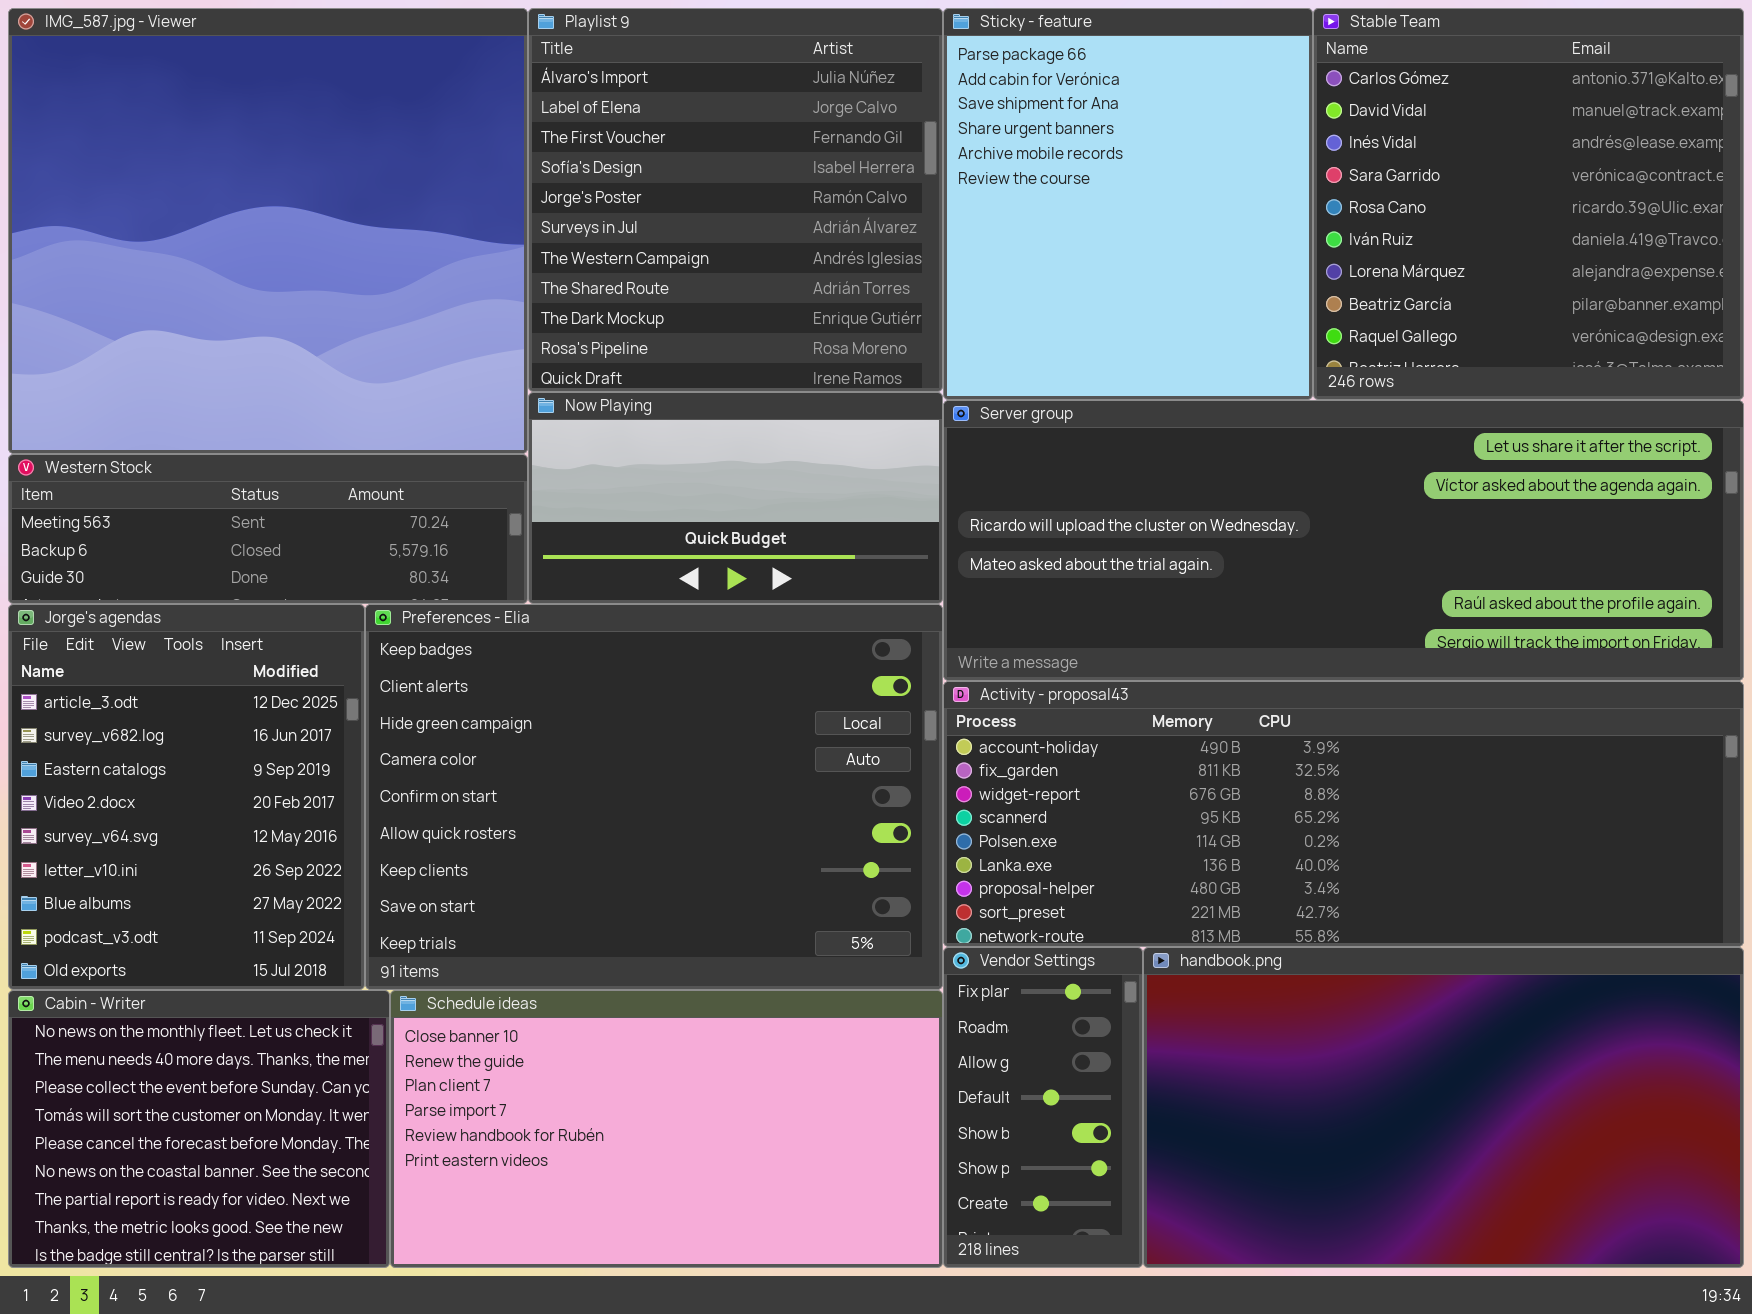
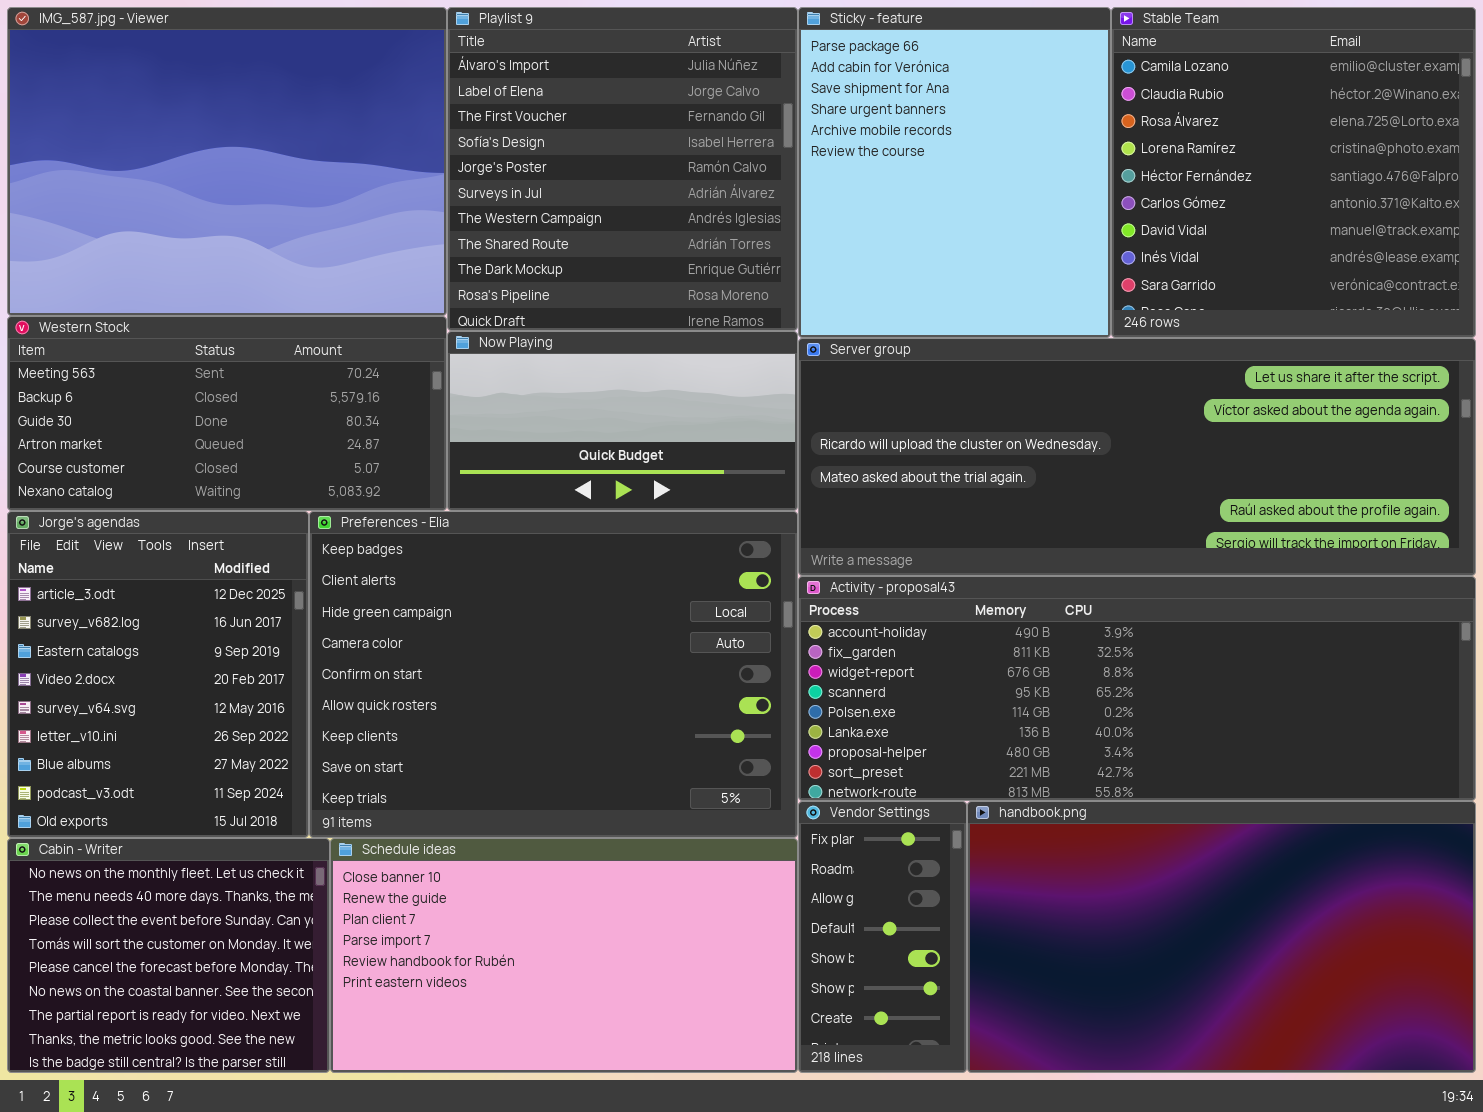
IMG_587.jpg - Viewer: [8,8,528,454] -> [7,7,447,316], resized
Stable Team: [1313,8,1744,400] -> [1111,7,1476,338], scrolled up 5 rows
Western Stock: [8,454,528,604] -> [7,316,447,511], resized

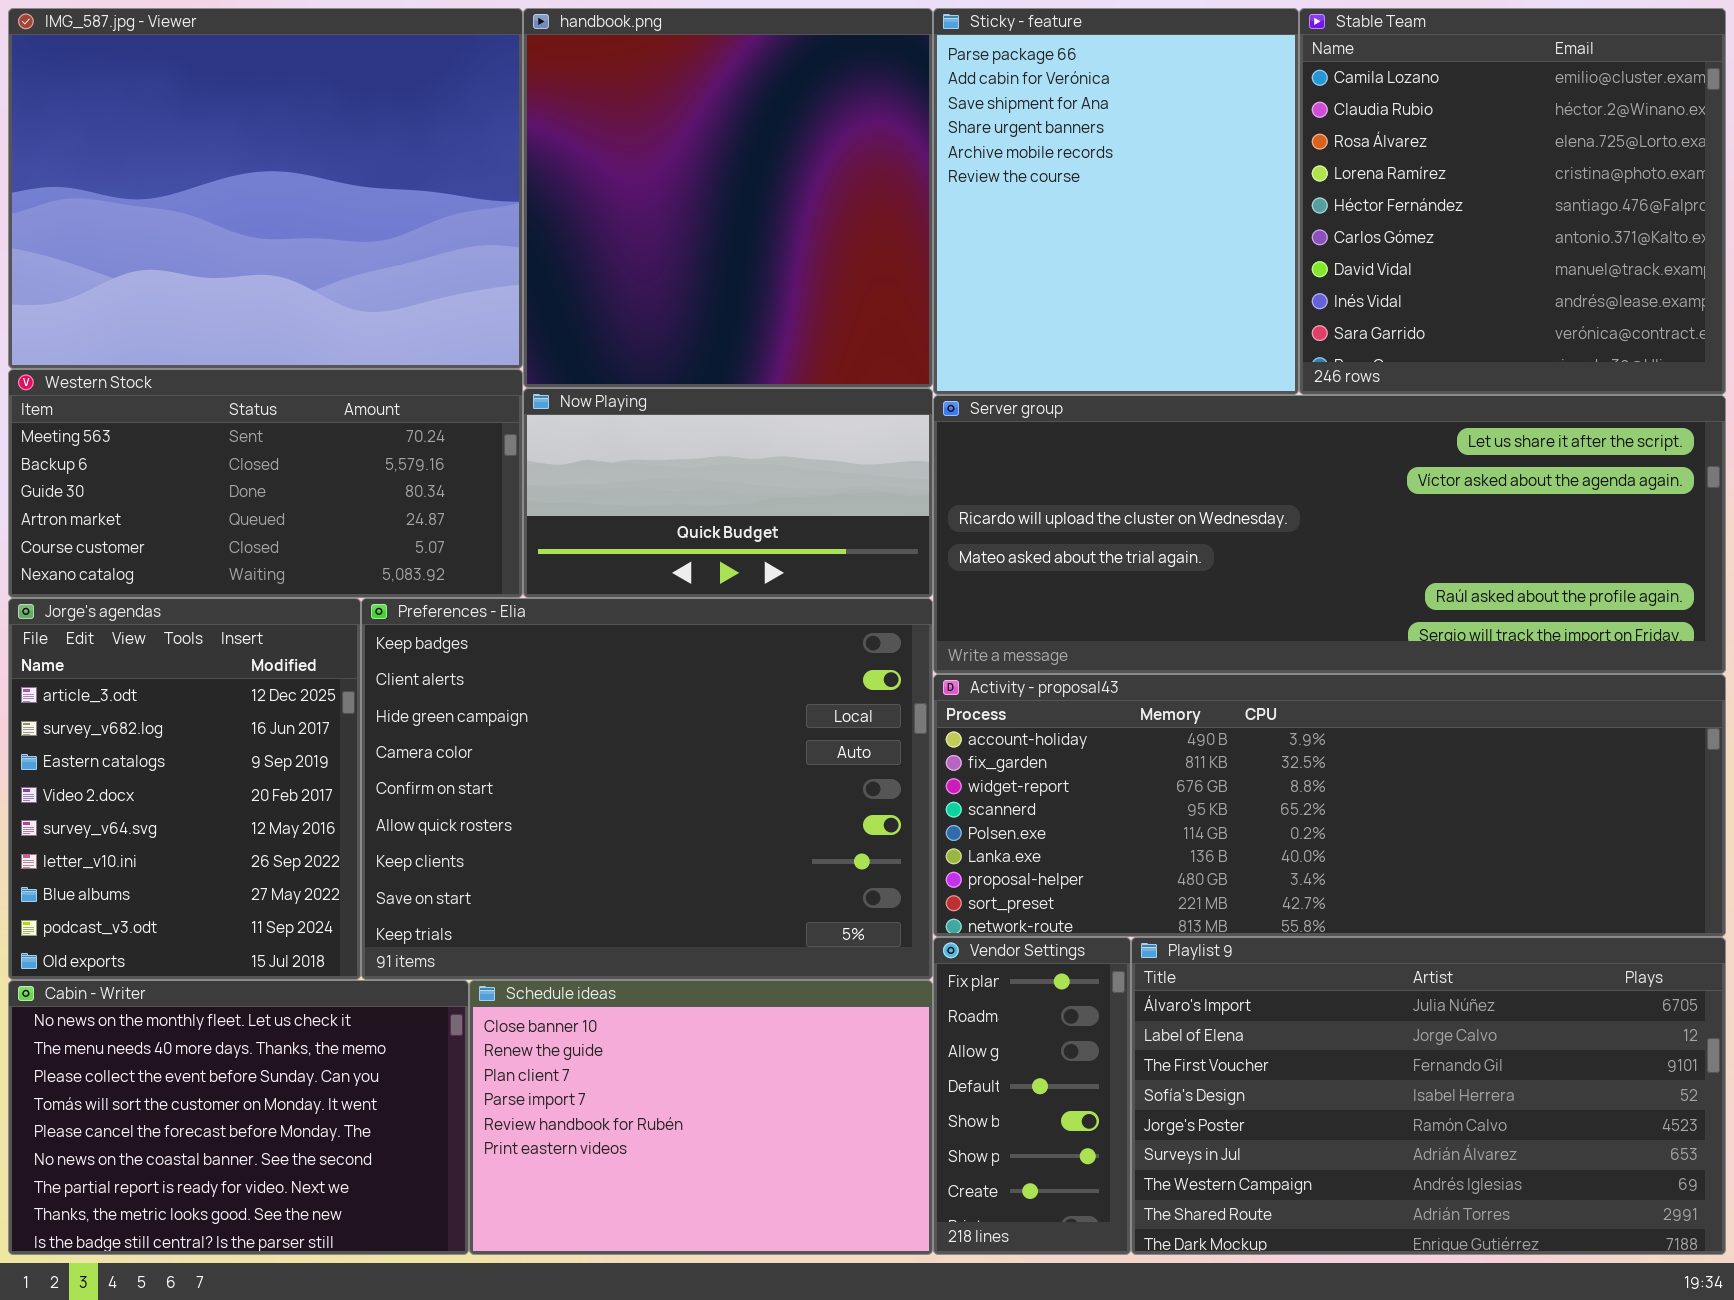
Playlist 9: [447,7,798,331] -> [1131,937,1726,1255], moved, resized
handbook.png: [967,801,1476,1073] -> [523,8,933,388], moved, resized
Cabin - Writer: [7,838,330,1073] -> [8,980,469,1255], resized
Schedule ideas: [330,838,798,1073] -> [469,980,933,1255], resized

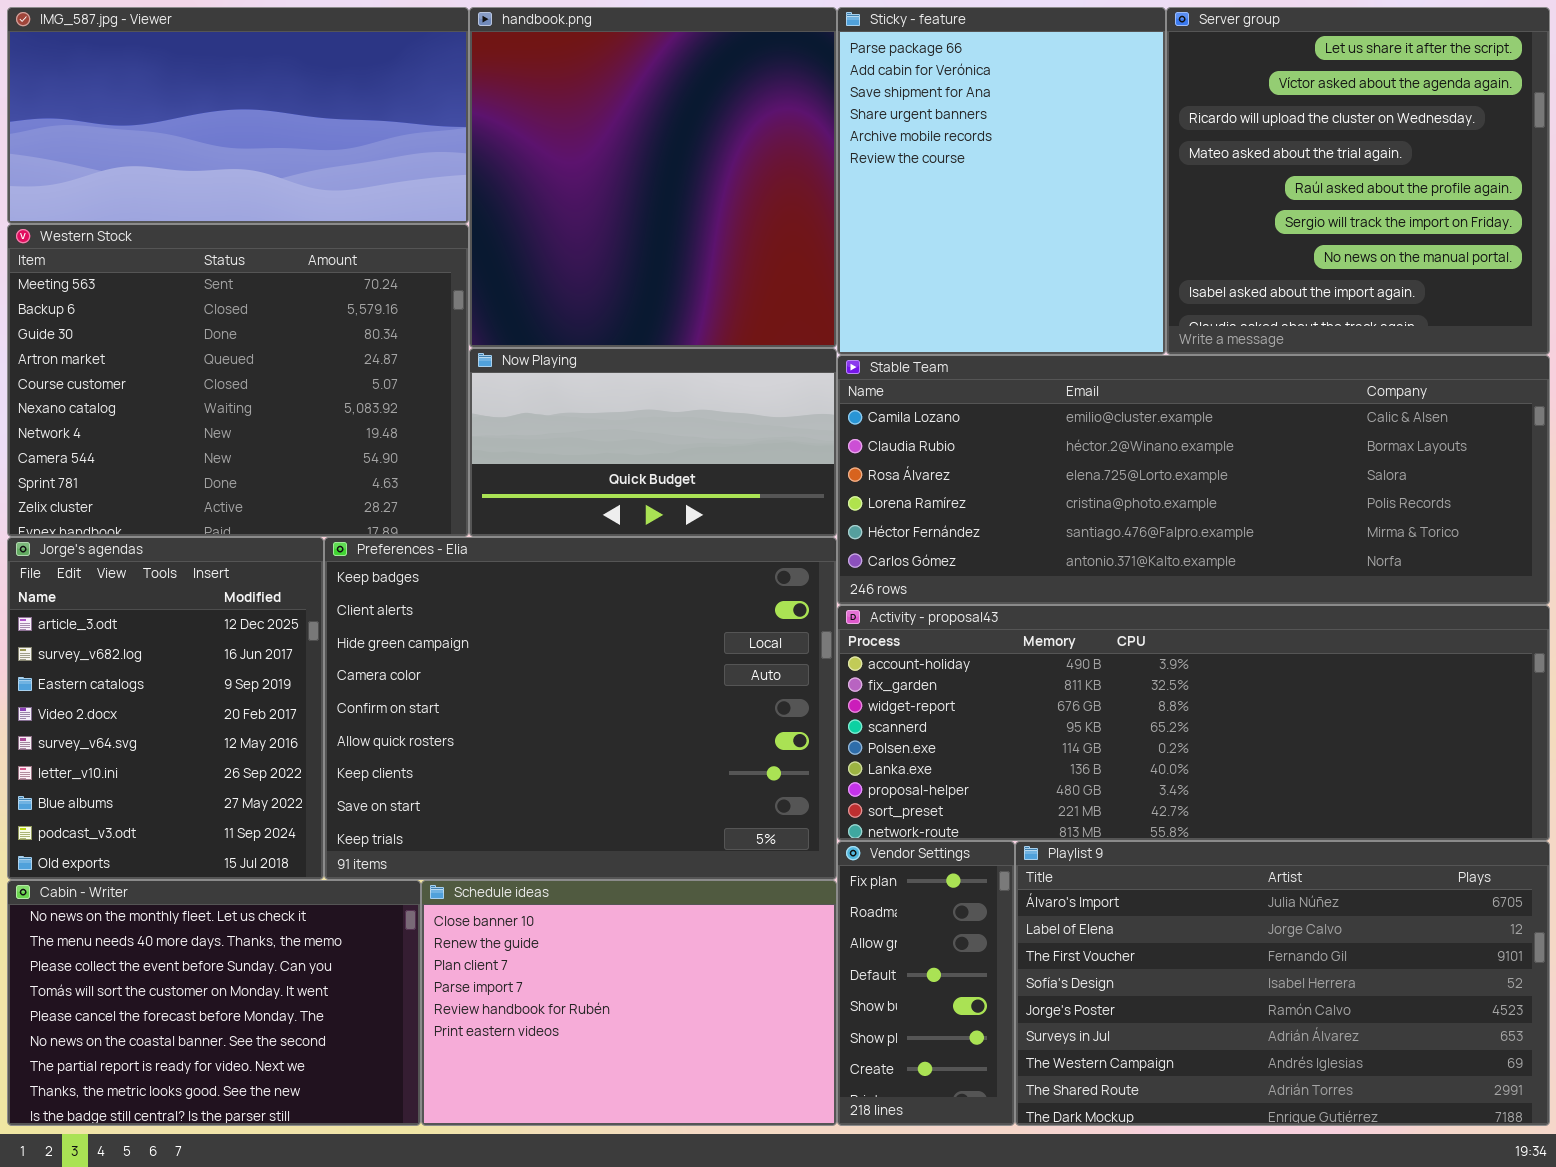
IMG_587.jpg - Viewer: [8,8,523,369] -> [7,7,469,224], resized
Stable Team: [1299,8,1726,395] -> [837,355,1550,605], moved, resized
Western Stock: [8,369,523,598] -> [7,224,469,537], resized
Server group: [933,395,1726,674] -> [1166,7,1550,355], moved, resized

